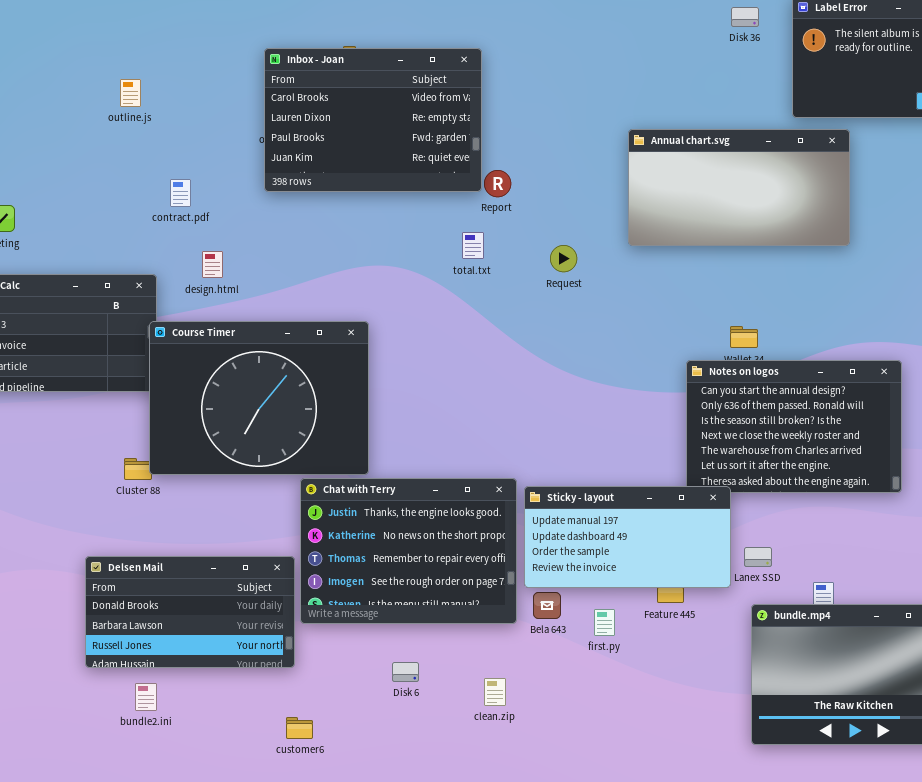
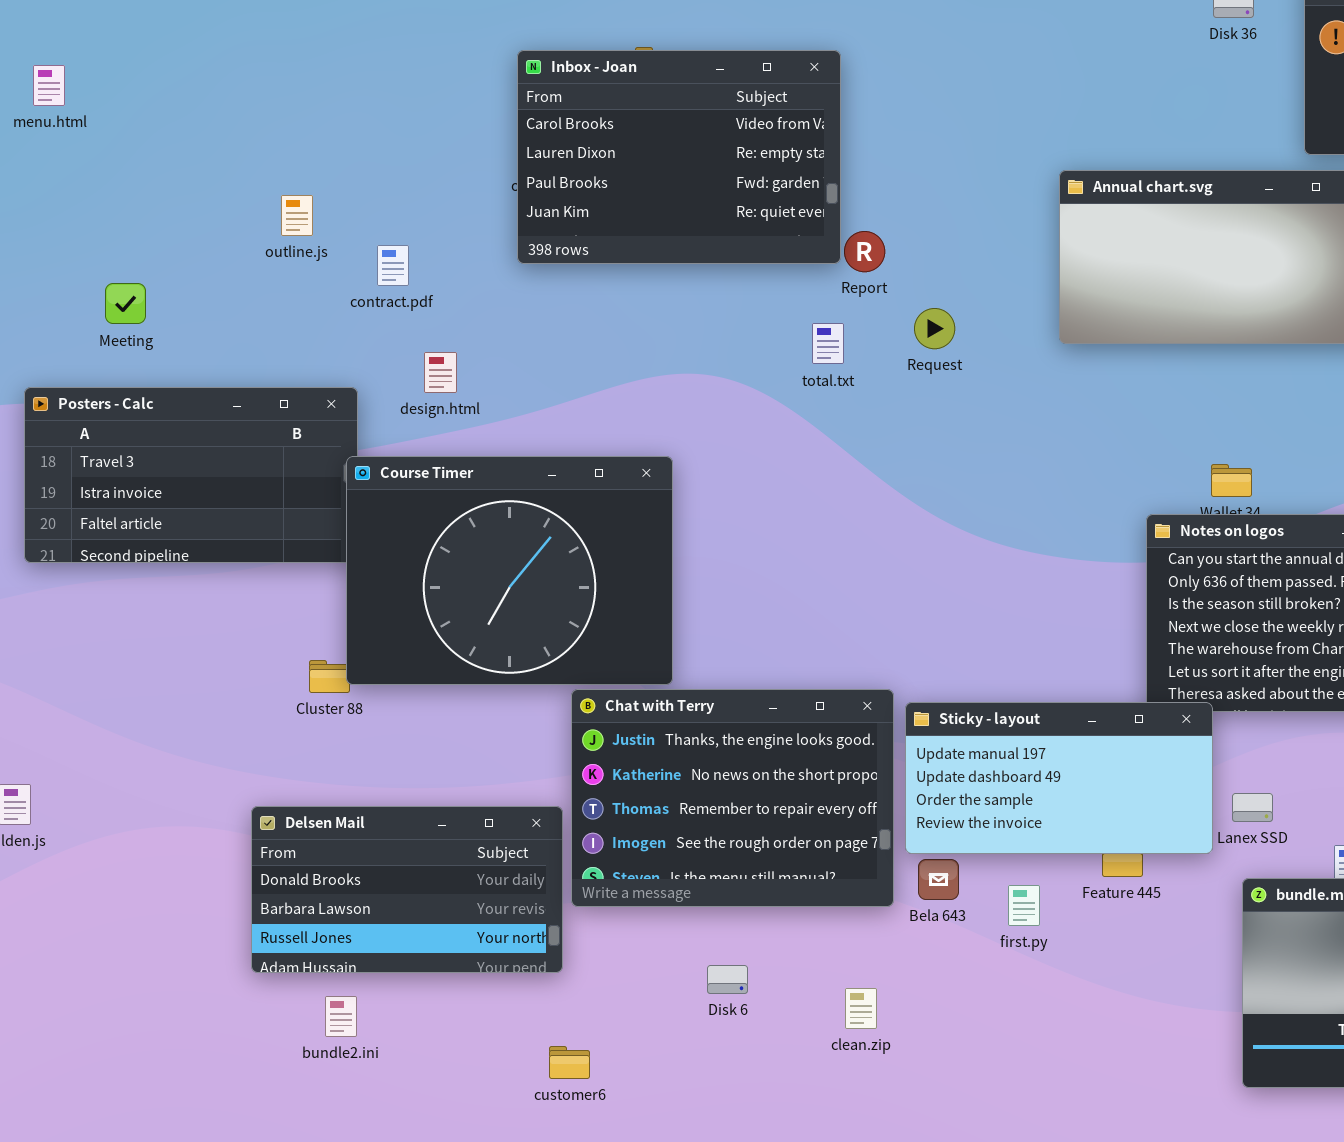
outline.js: [120,79,141,107] -> [281,195,313,236], moved
Request: [550,245,577,272] -> [914,308,955,349], moved

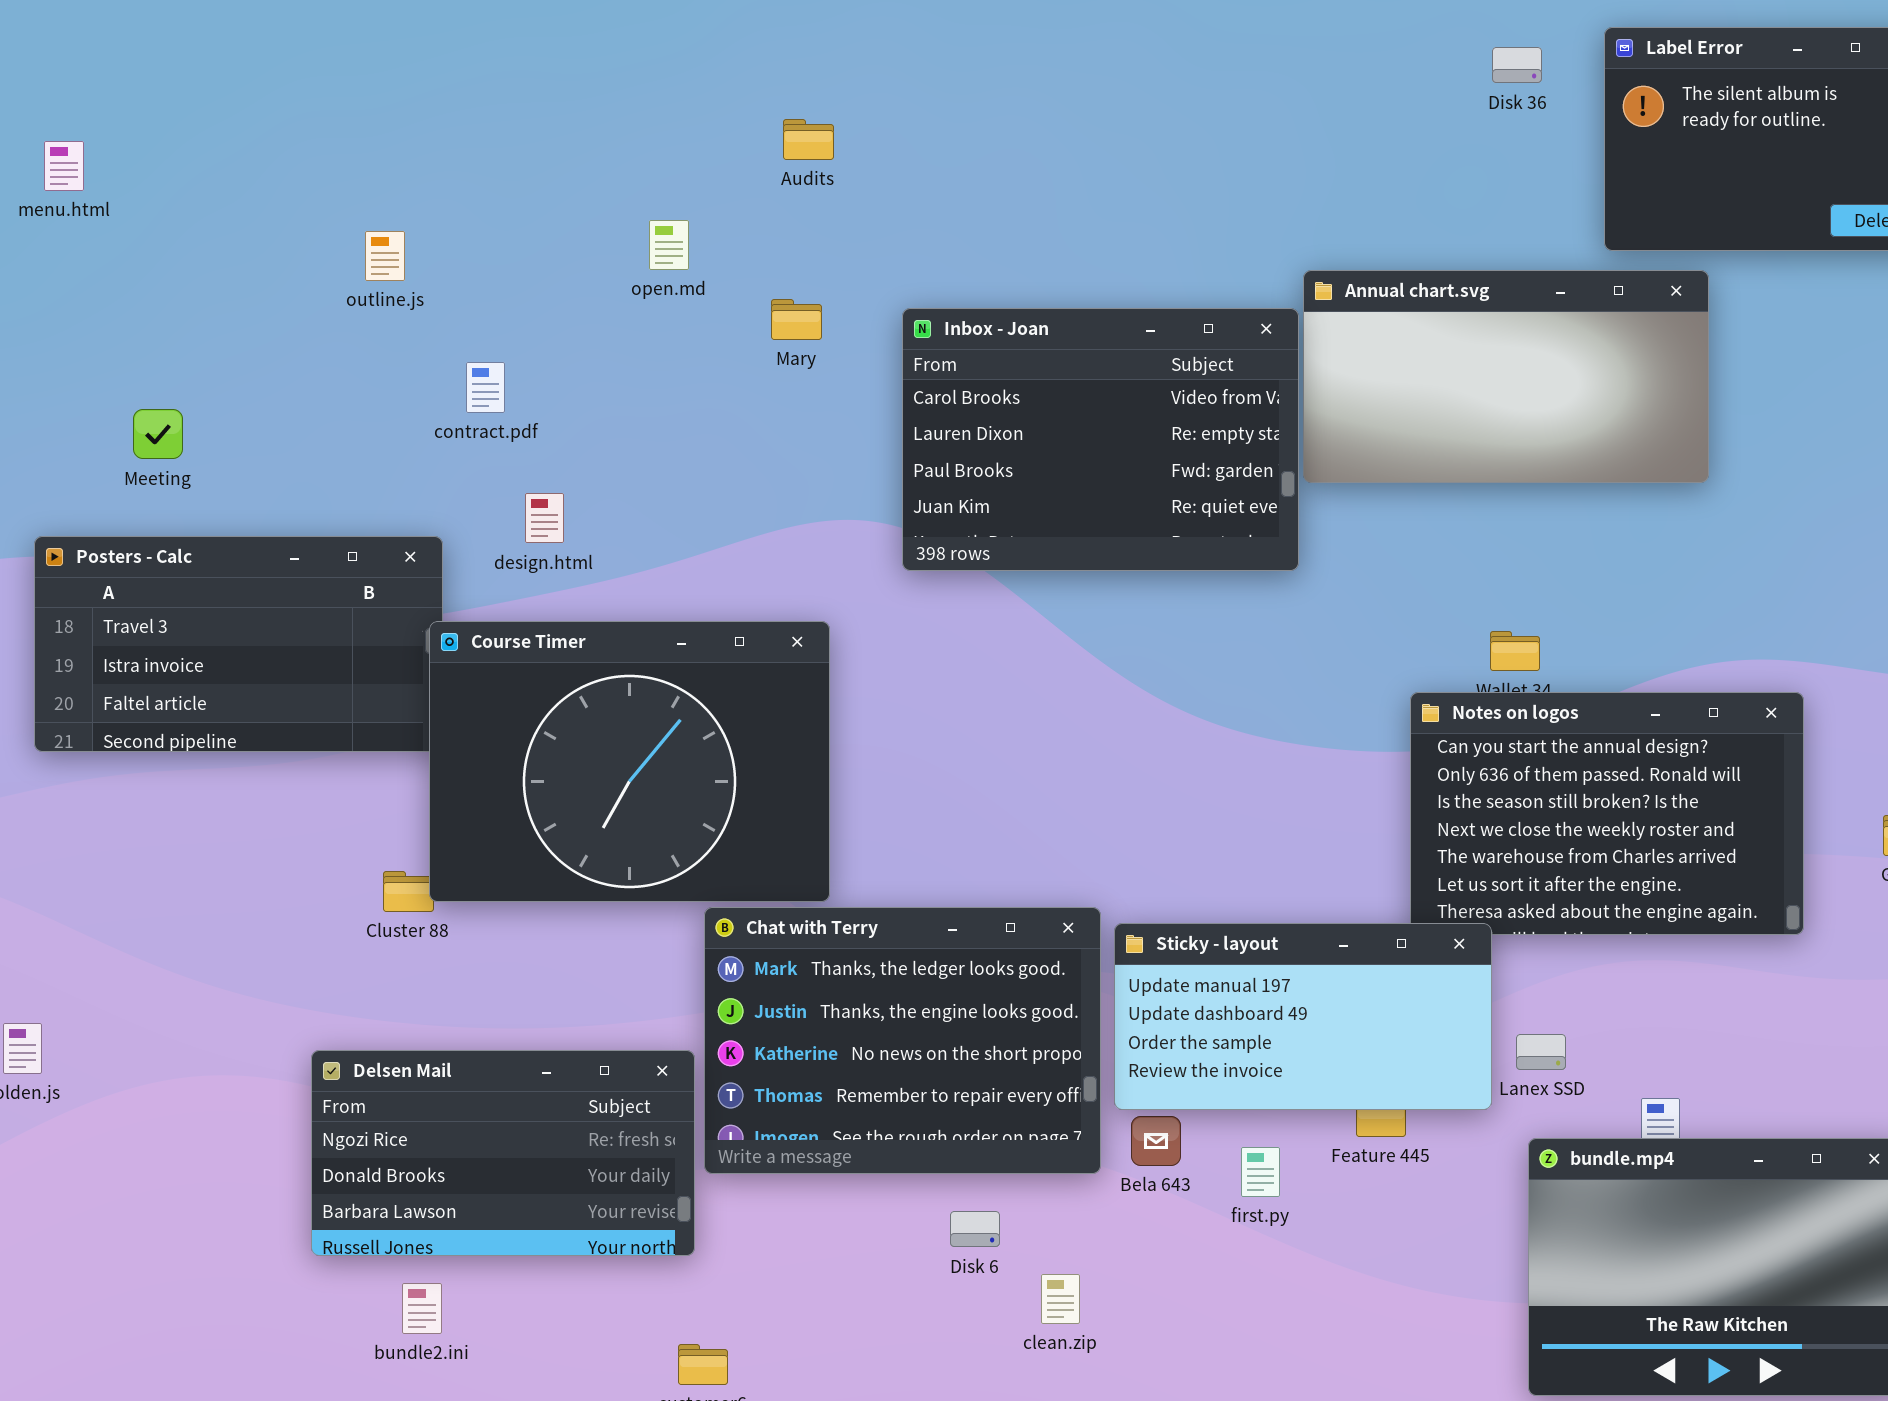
Inbox - Joan: [517,50,841,264] -> [902,308,1299,571], moved
outline.js: [281,195,313,236] -> [365,231,405,281], moved
Chat with Terry: [571,689,894,907] -> [704,907,1101,1174], scrolled up 1 row
Delsen Mail: [251,806,563,973] -> [311,1050,695,1256], scrolled up 1 row
Disk 6: [707,965,748,994] -> [950,1211,1000,1247], moved

